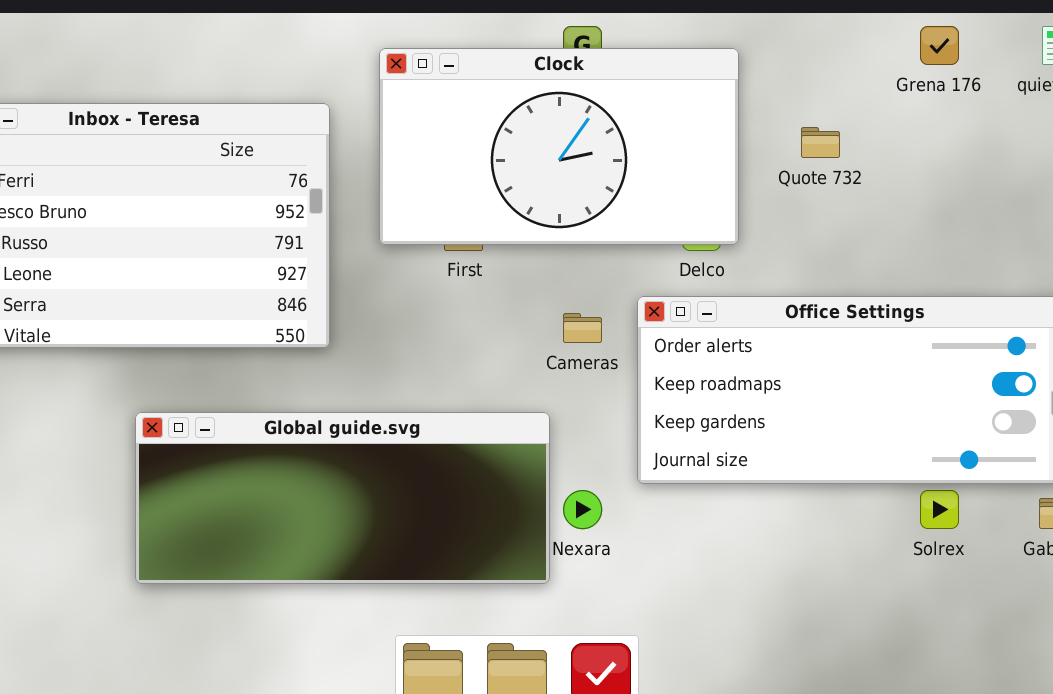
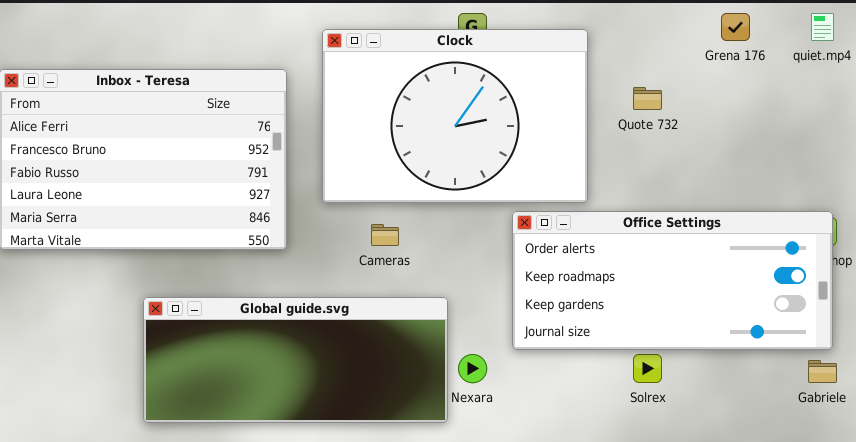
Clock: [379,48,739,245] -> [322,29,588,203], resized
Cameras: [563,313,602,343] -> [371,224,399,246], moved
Solrex: [920,490,959,529] -> [633,354,662,383], moved

